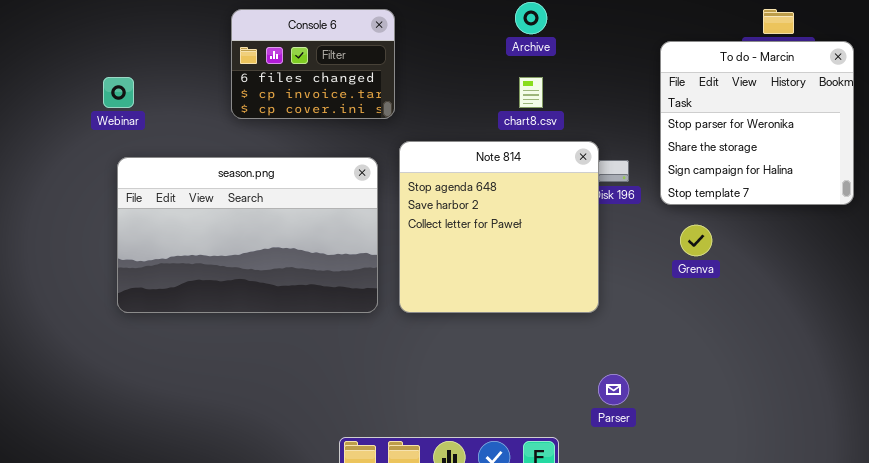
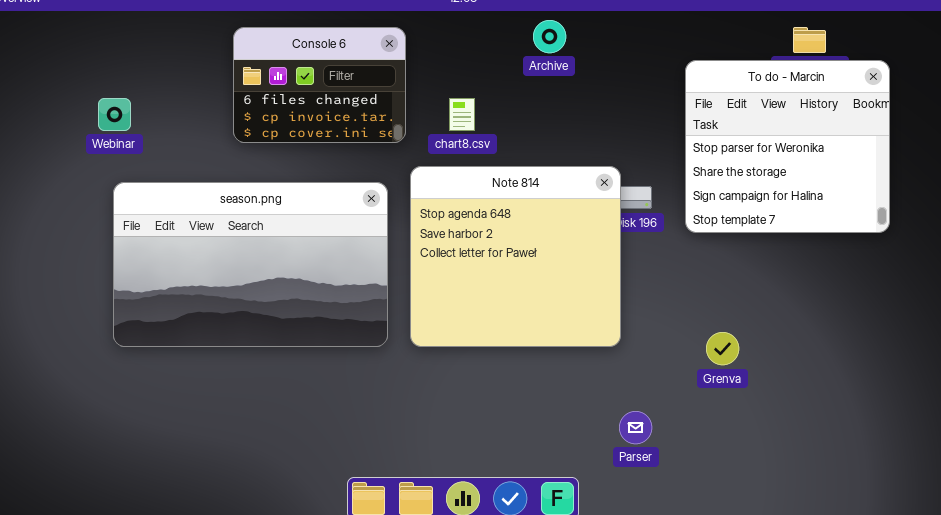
chart8.csv: [519,77,543,108] -> [449,98,475,131], moved
Grenva: [680,225,712,256] -> [706,332,739,365], moved

